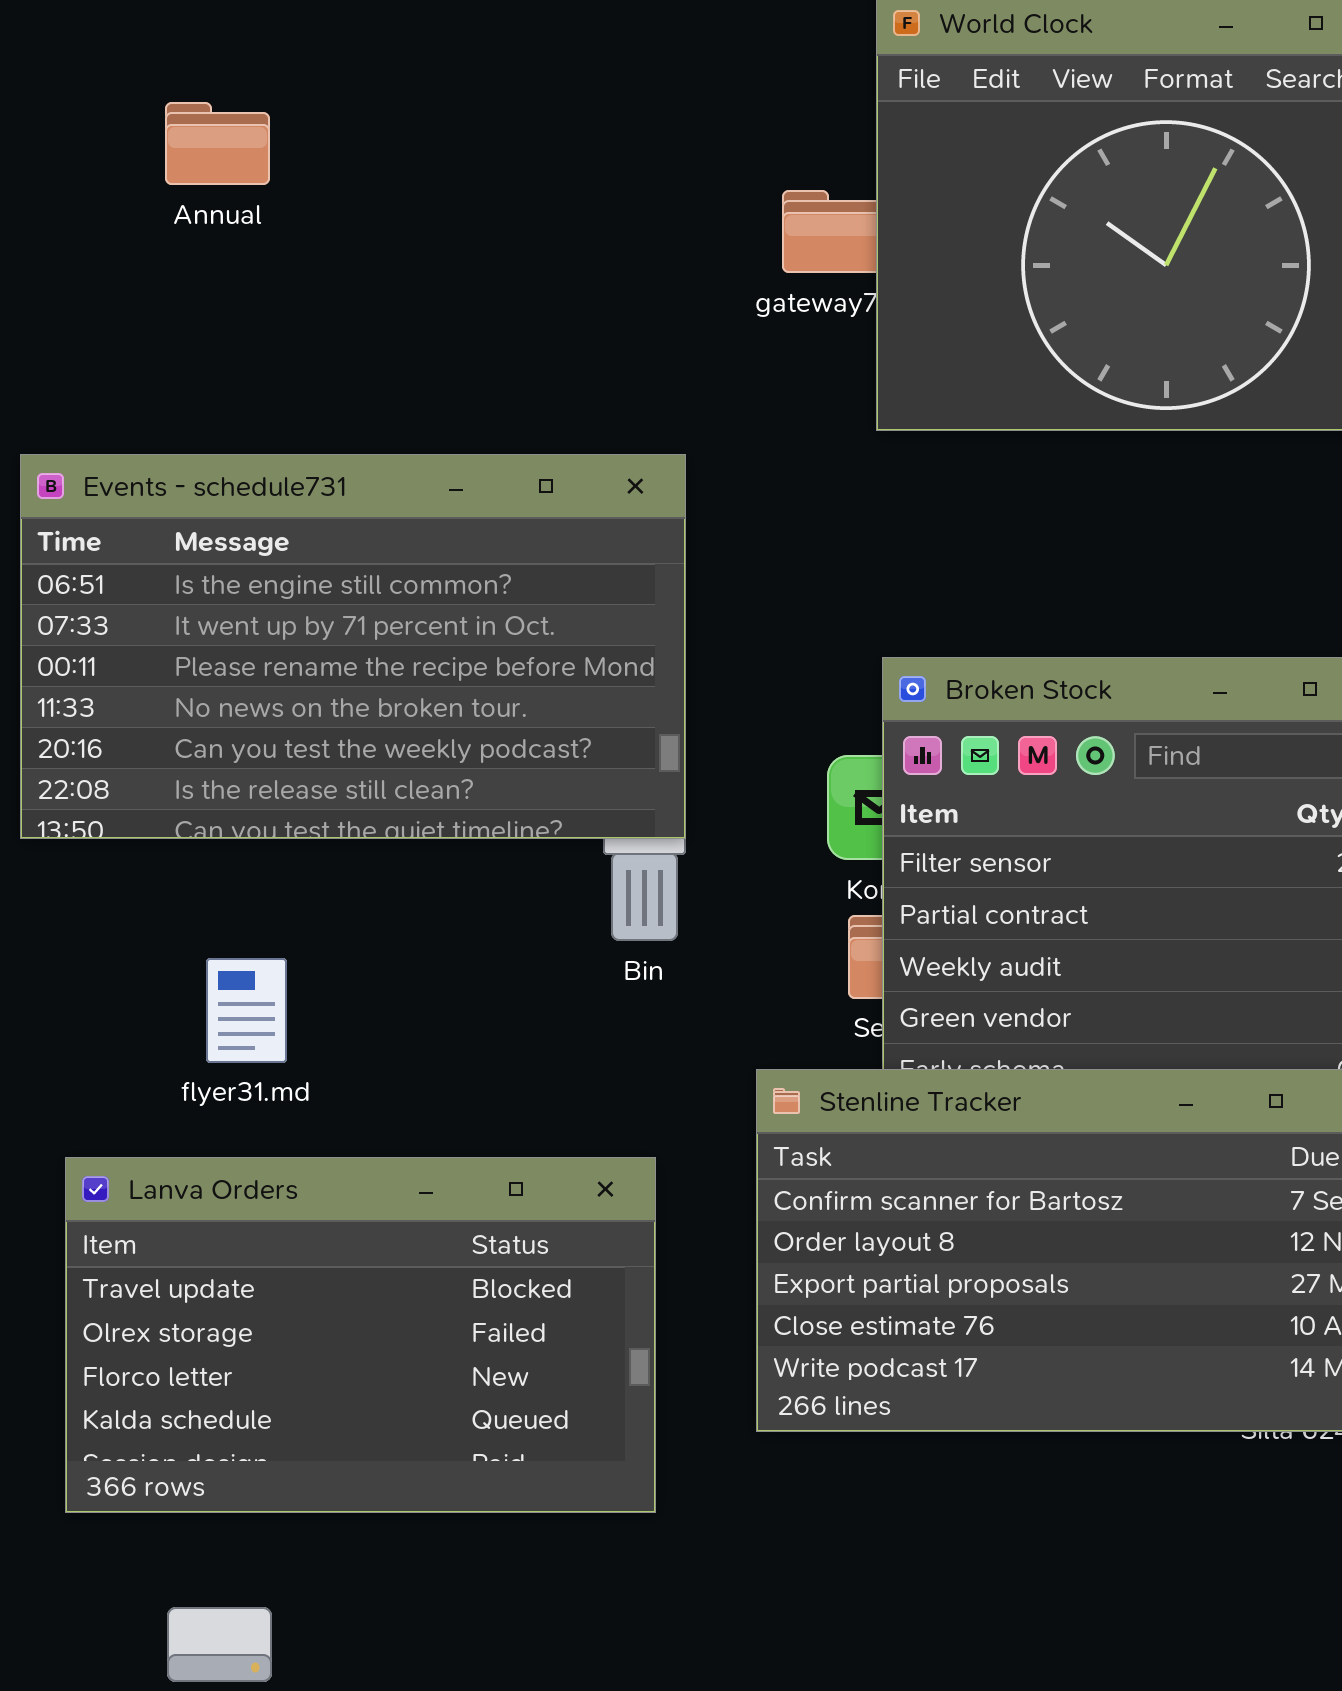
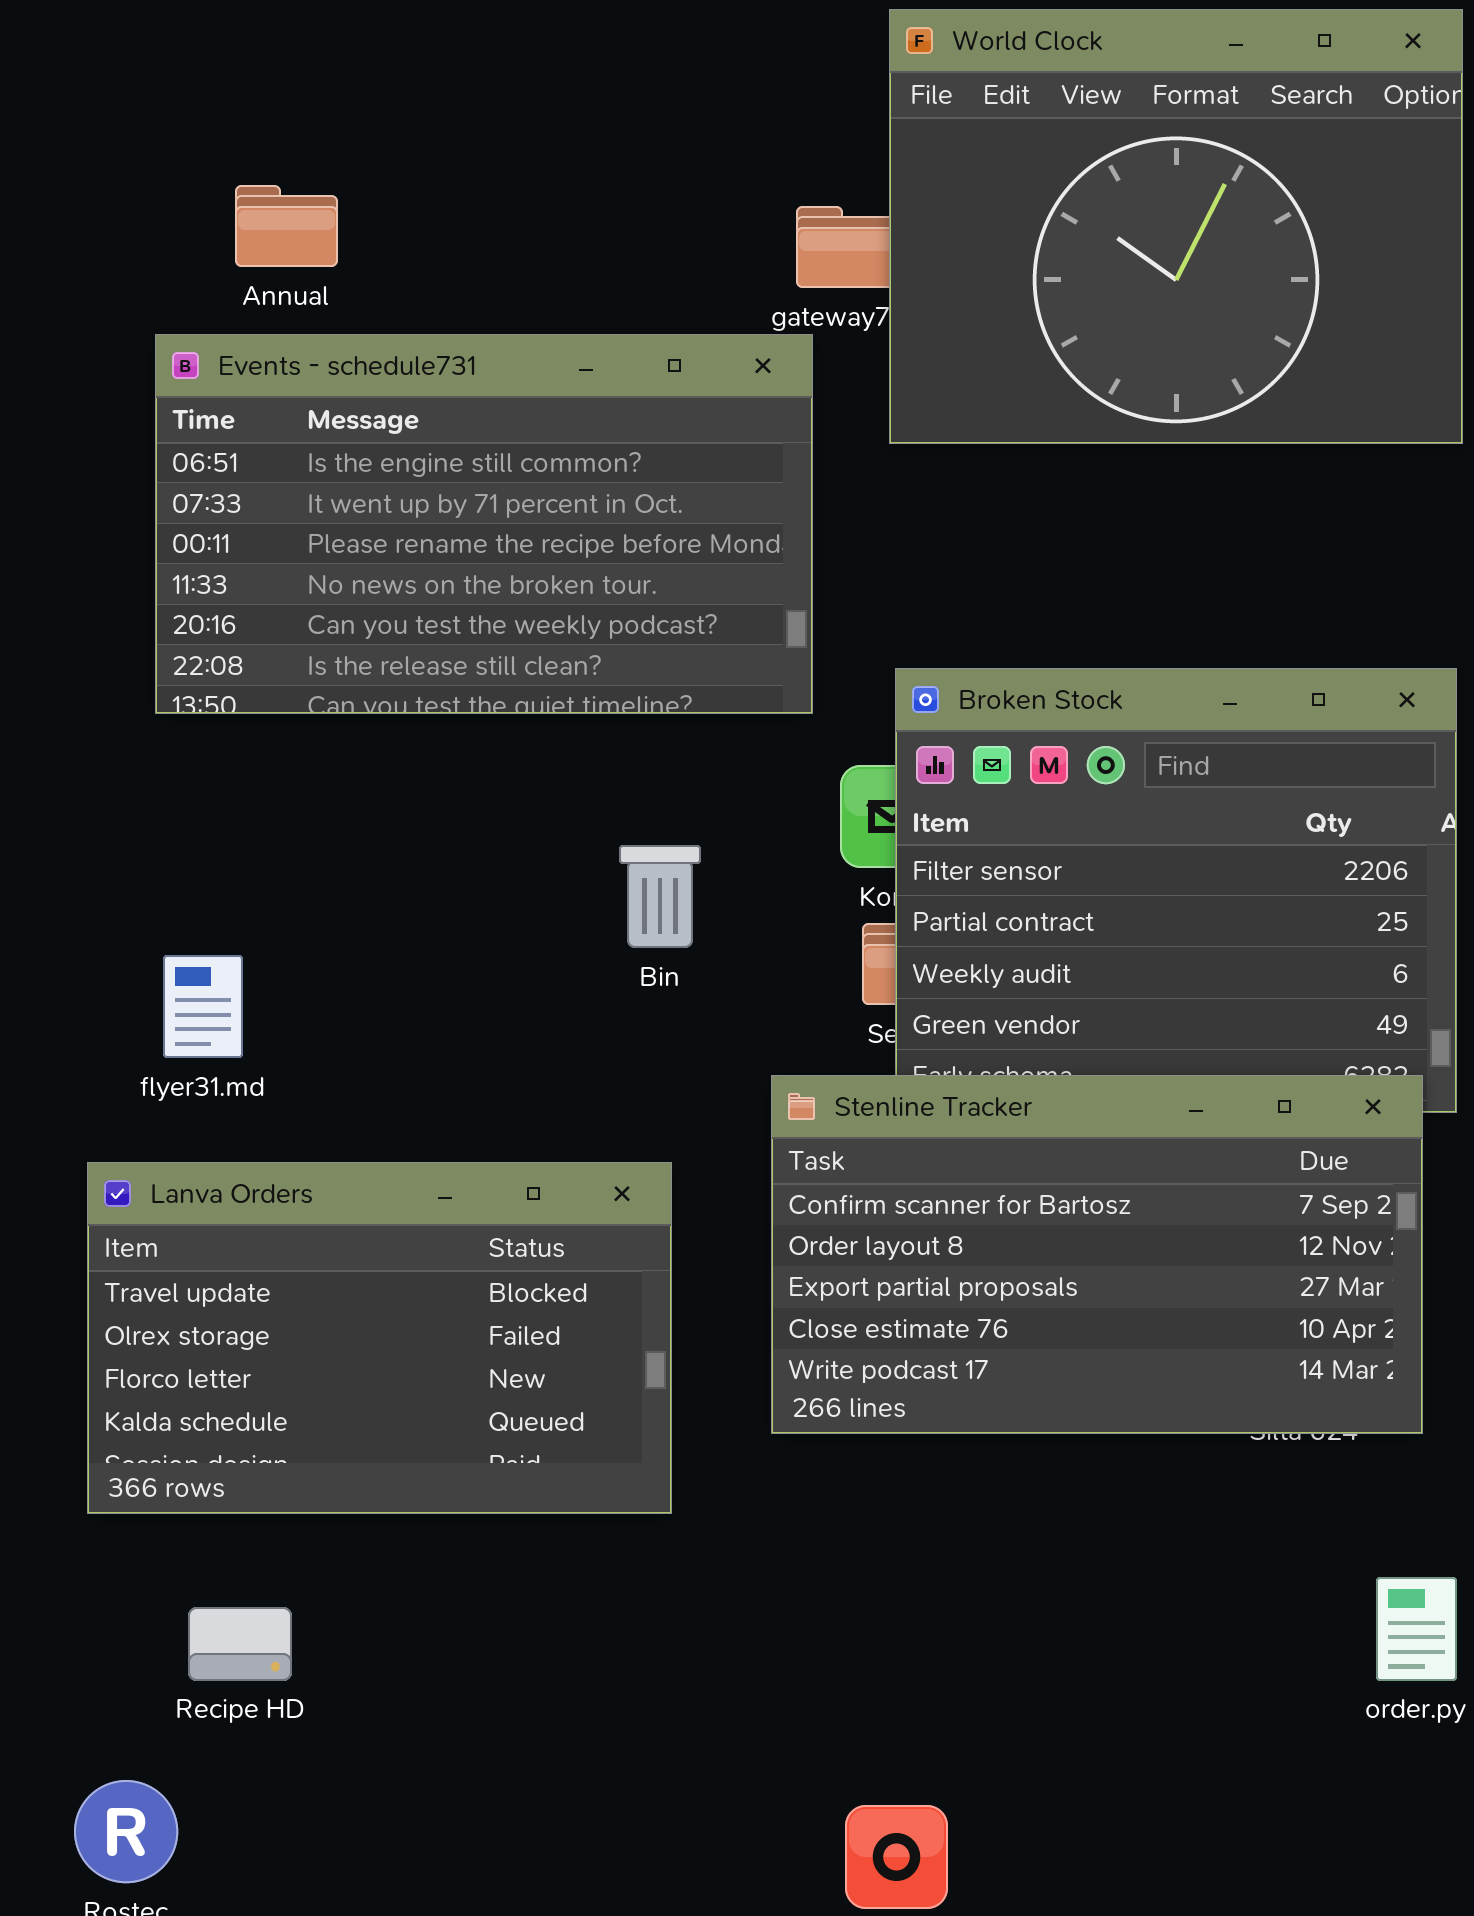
Annual: [165,102,270,185] -> [235,185,338,267], moved
Events - schedule731: [20,454,686,839] -> [155,334,813,714], moved
flyer31.md: [206,958,287,1063] -> [163,955,243,1058], moved

